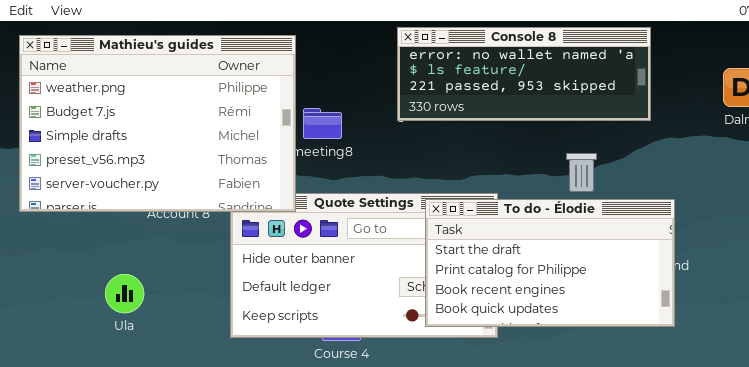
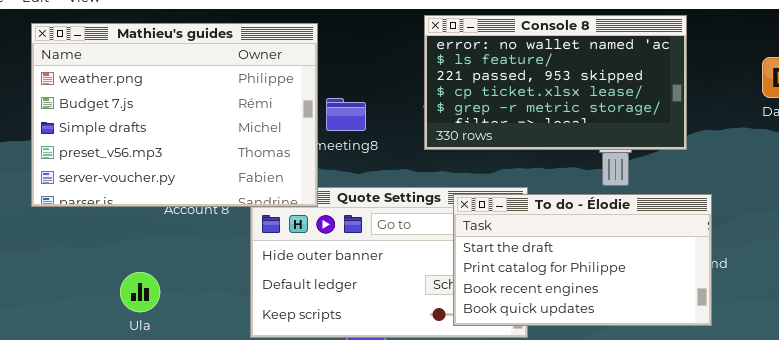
Console 8: [397,27,651,121] -> [424,15,687,150], resized

